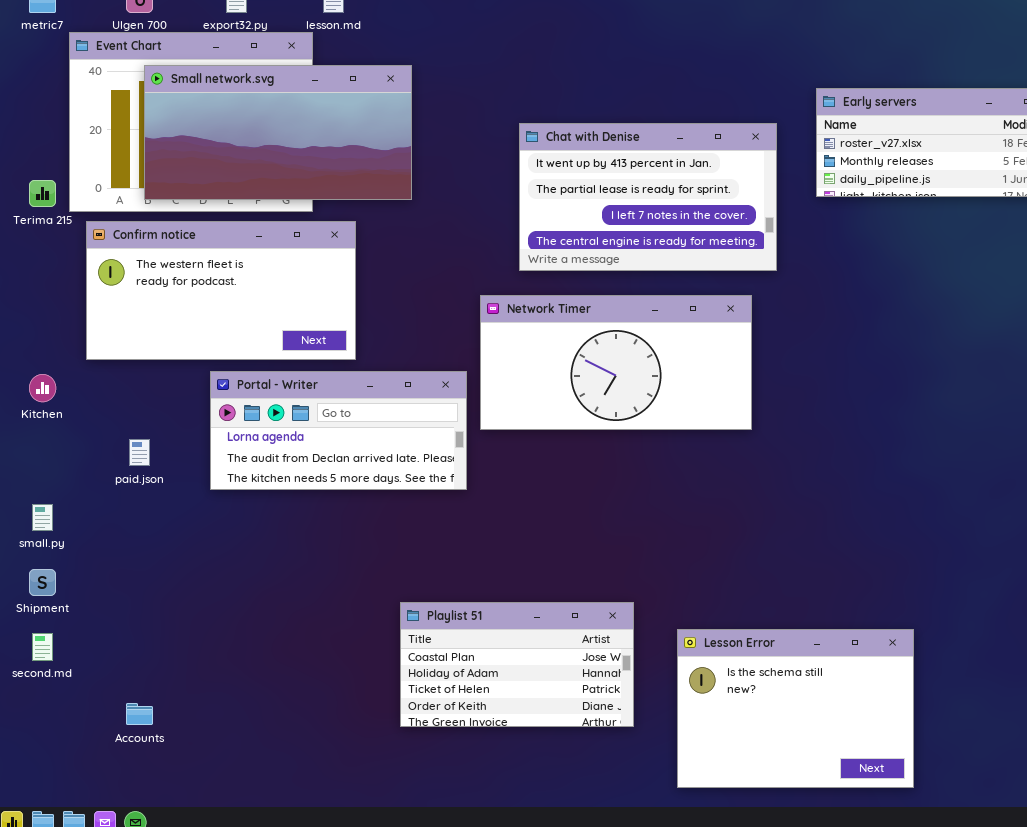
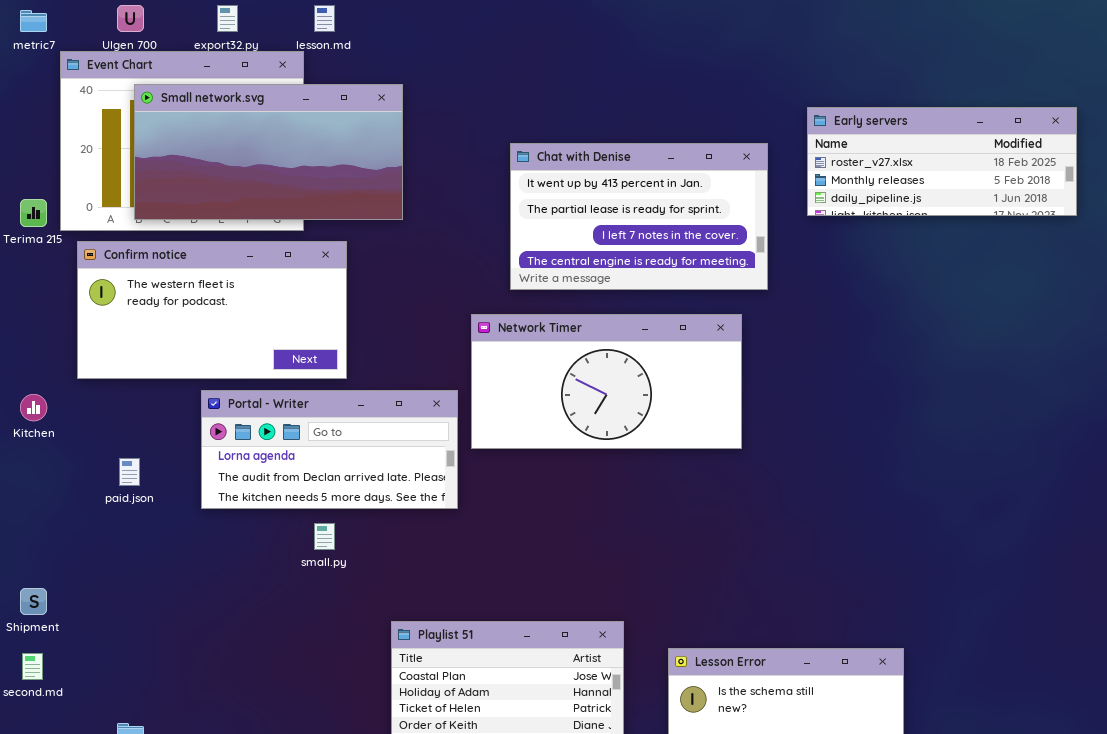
small.py: [32,504,53,531] -> [314,523,335,550], moved

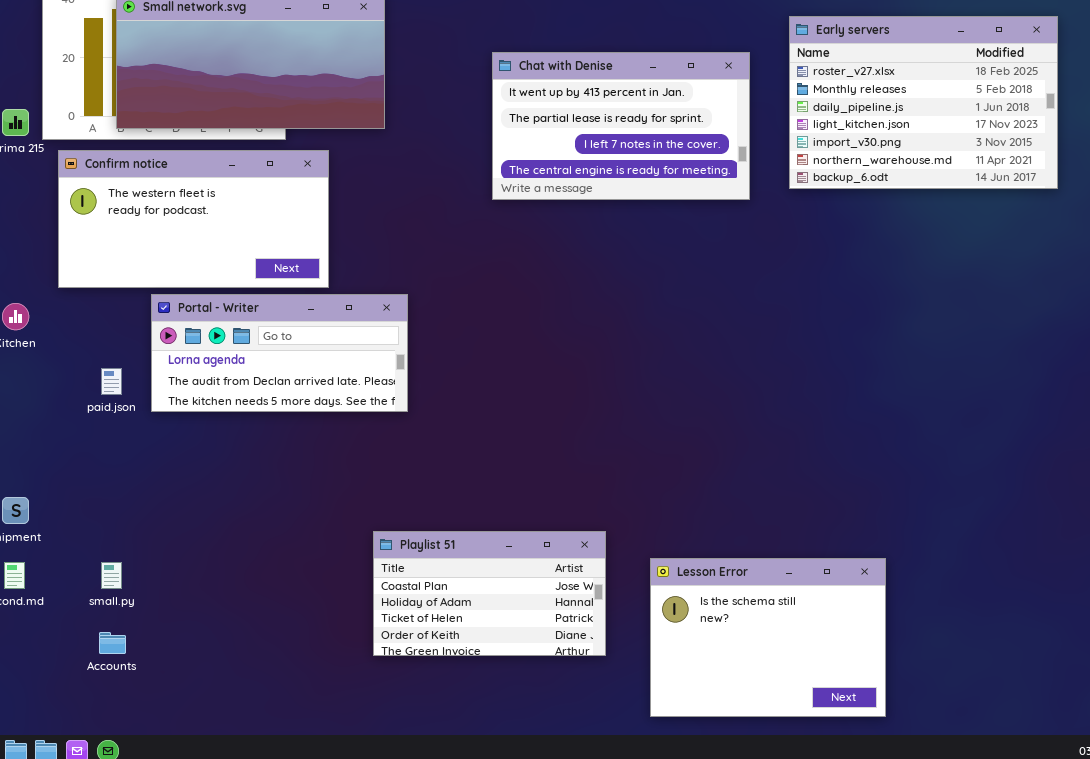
Early servers: [807,107,1077,216] -> [789,16,1058,189], resized
Network Timer: [471,314,742,449] -> none, closed
Portal - Writer: [201,390,458,509] -> [151,294,408,412], moved
small.py: [314,523,335,550] -> [101,562,122,589], moved

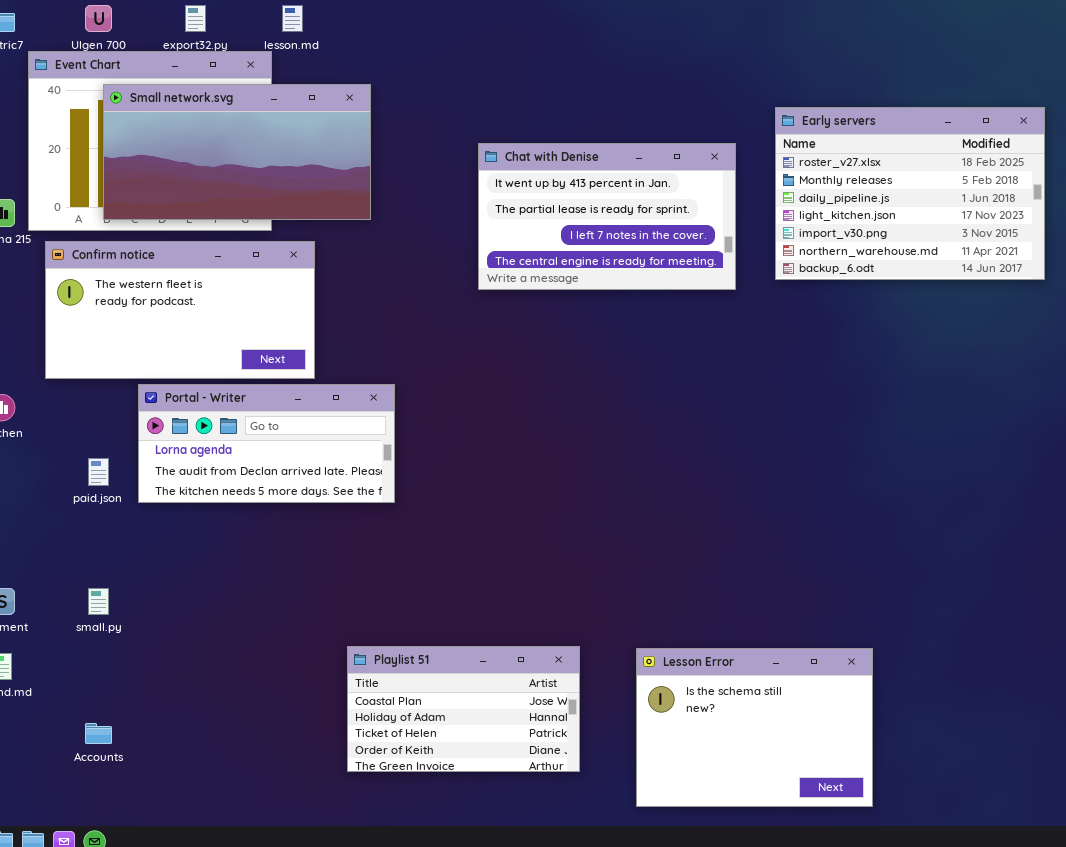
Playlist 51: [373,531,606,656] -> [347,646,580,772], moved
small.py: [101,562,122,589] -> [88,588,109,615], moved

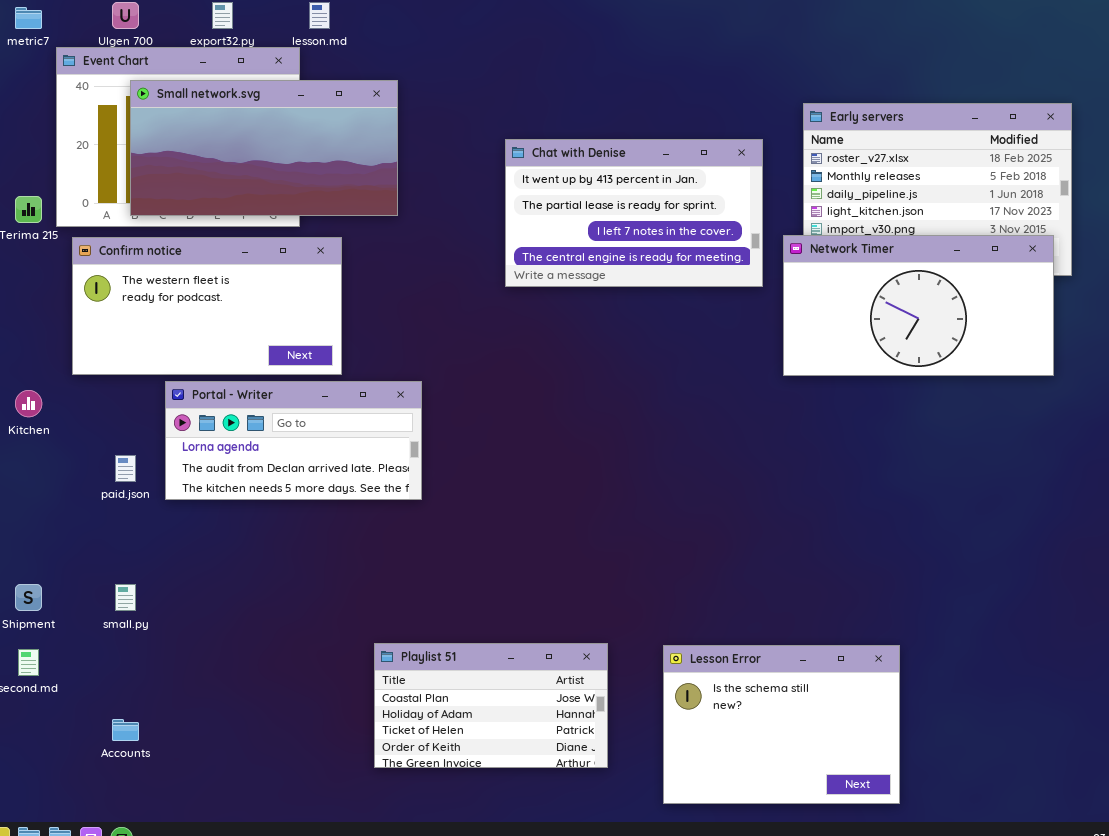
Network Timer: none -> [783,235,1054,376], opened

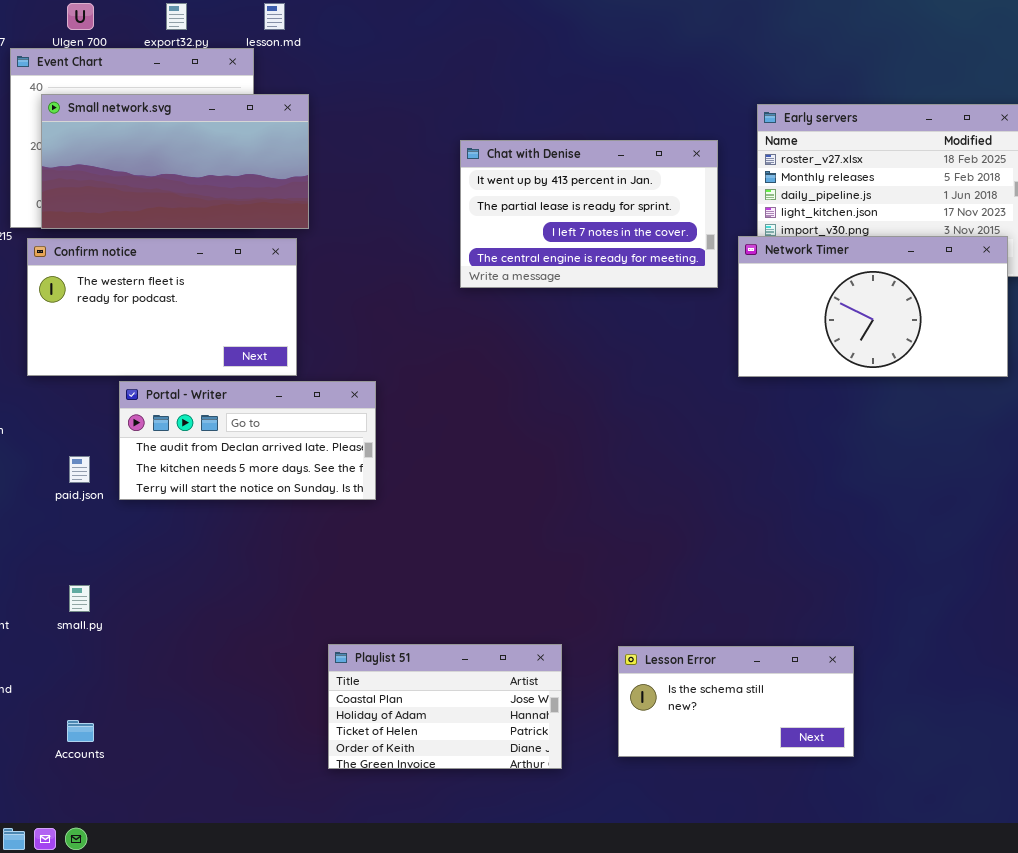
Small network.svg: [130,80,398,216] -> [41,94,309,229], moved
Portal - Writer: [165,381,422,500] -> [119,381,376,500], scrolled down 1 row
Lesson Error: [663,645,900,804] -> [618,646,854,757], resized

